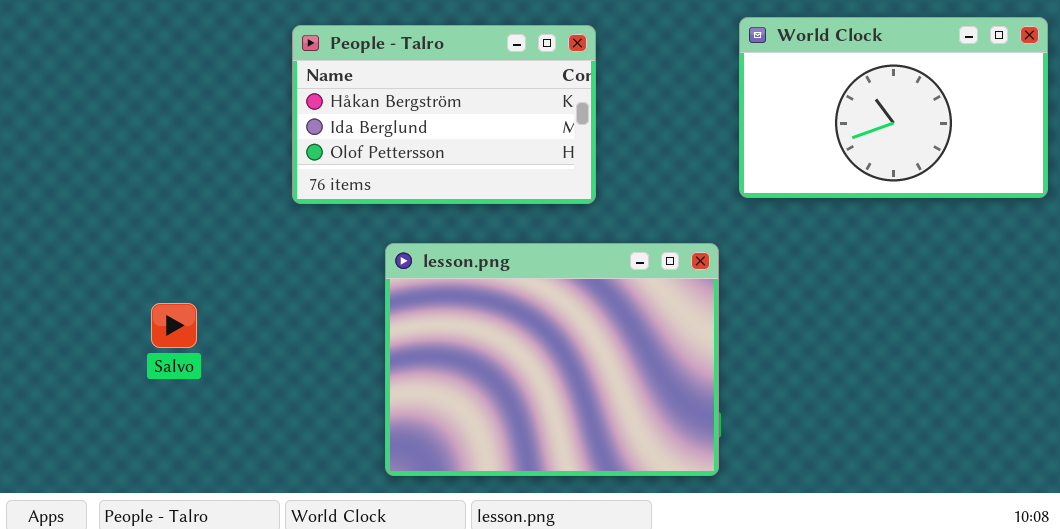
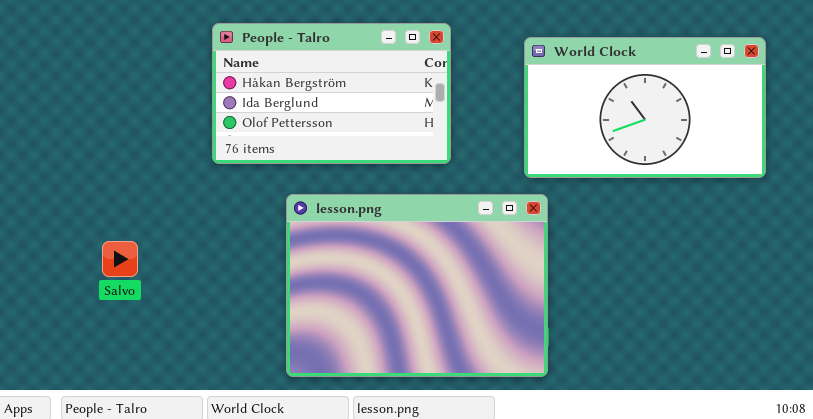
World Clock: [739,17,1048,198] -> [524,37,766,178], moved

